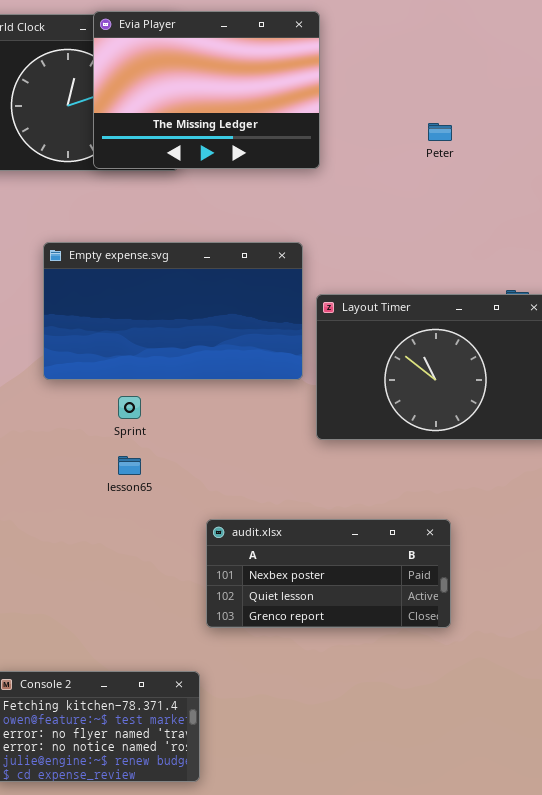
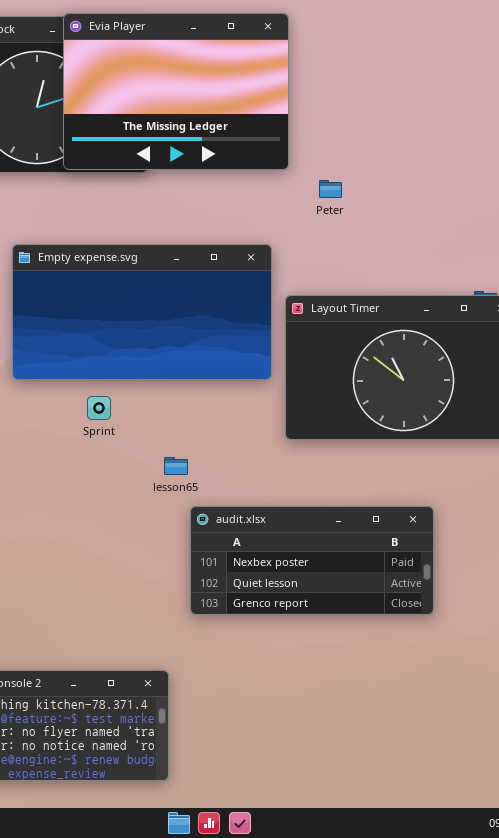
Peter: [428,123,452,141] -> [319,180,342,198], moved
lesson65: [118,456,141,475] -> [164,457,188,475], moved
audit.xlsx: [206,519,451,628] -> [190,506,434,615], moved

